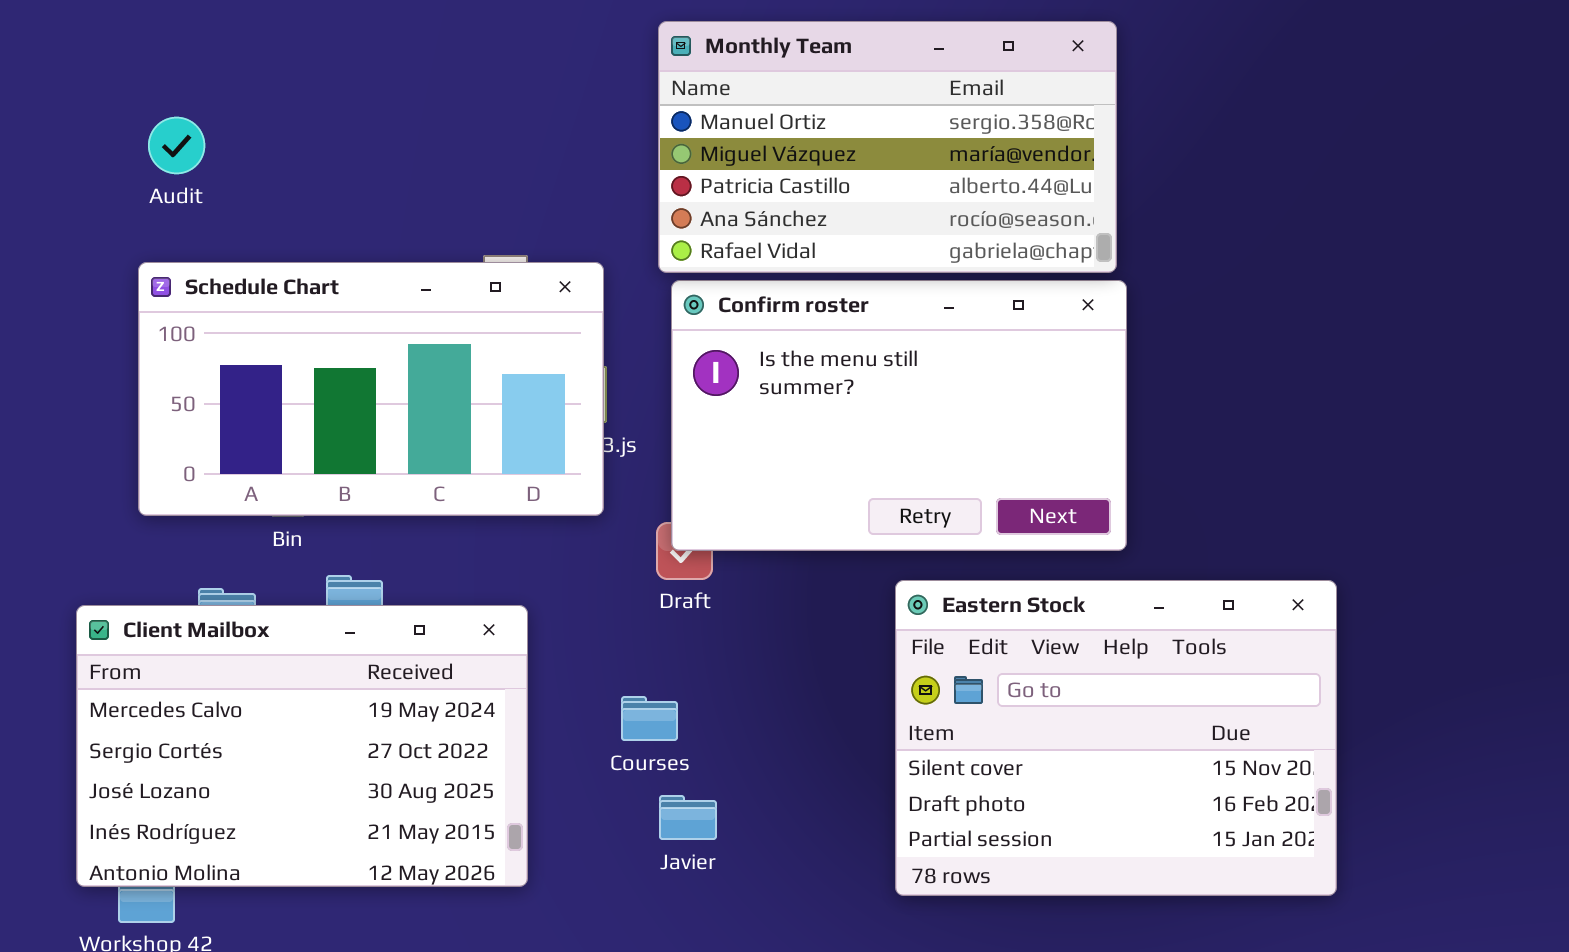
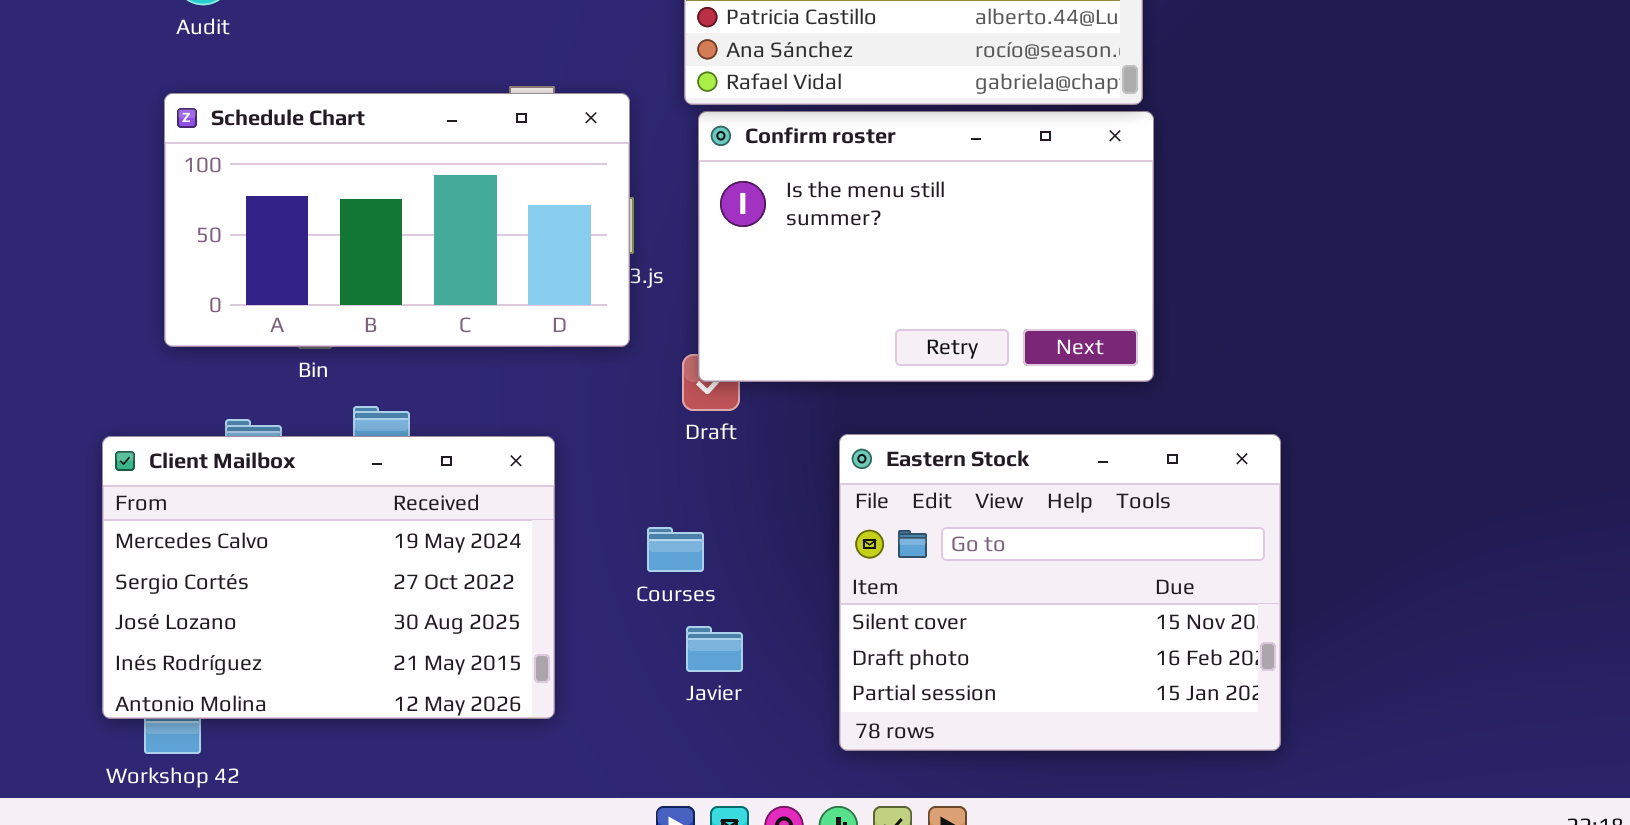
Eastern Stock: [895,580,1337,896] -> [839,434,1281,751], moved

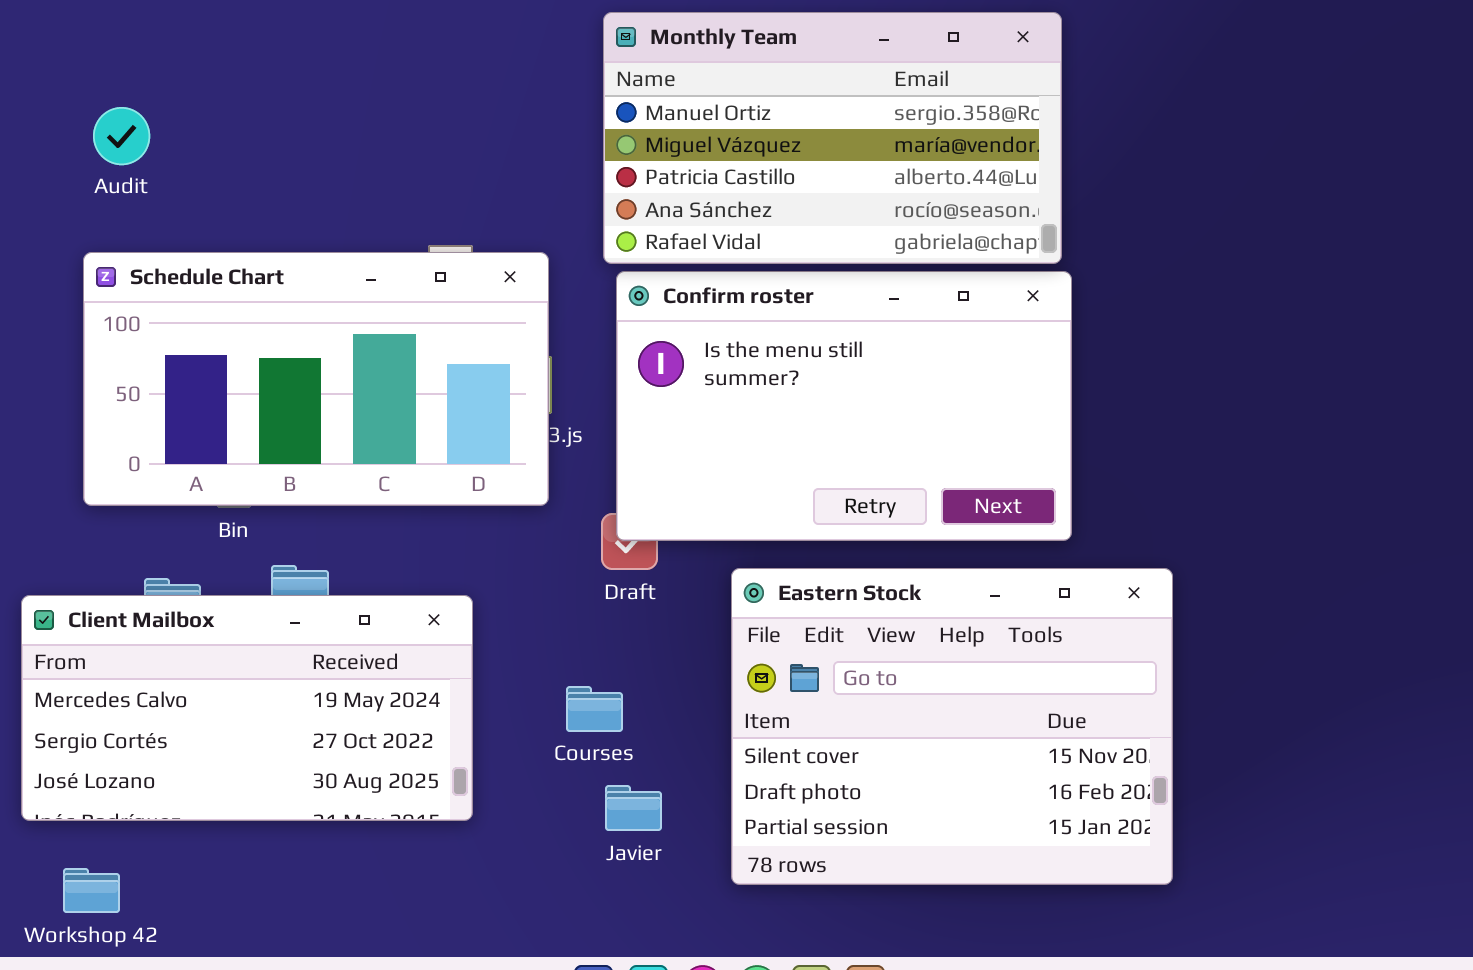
Eastern Stock: [839,434,1281,751] -> [731,568,1173,885], moved
Client Mailbox: [102,436,555,719] -> [21,595,473,821], resized

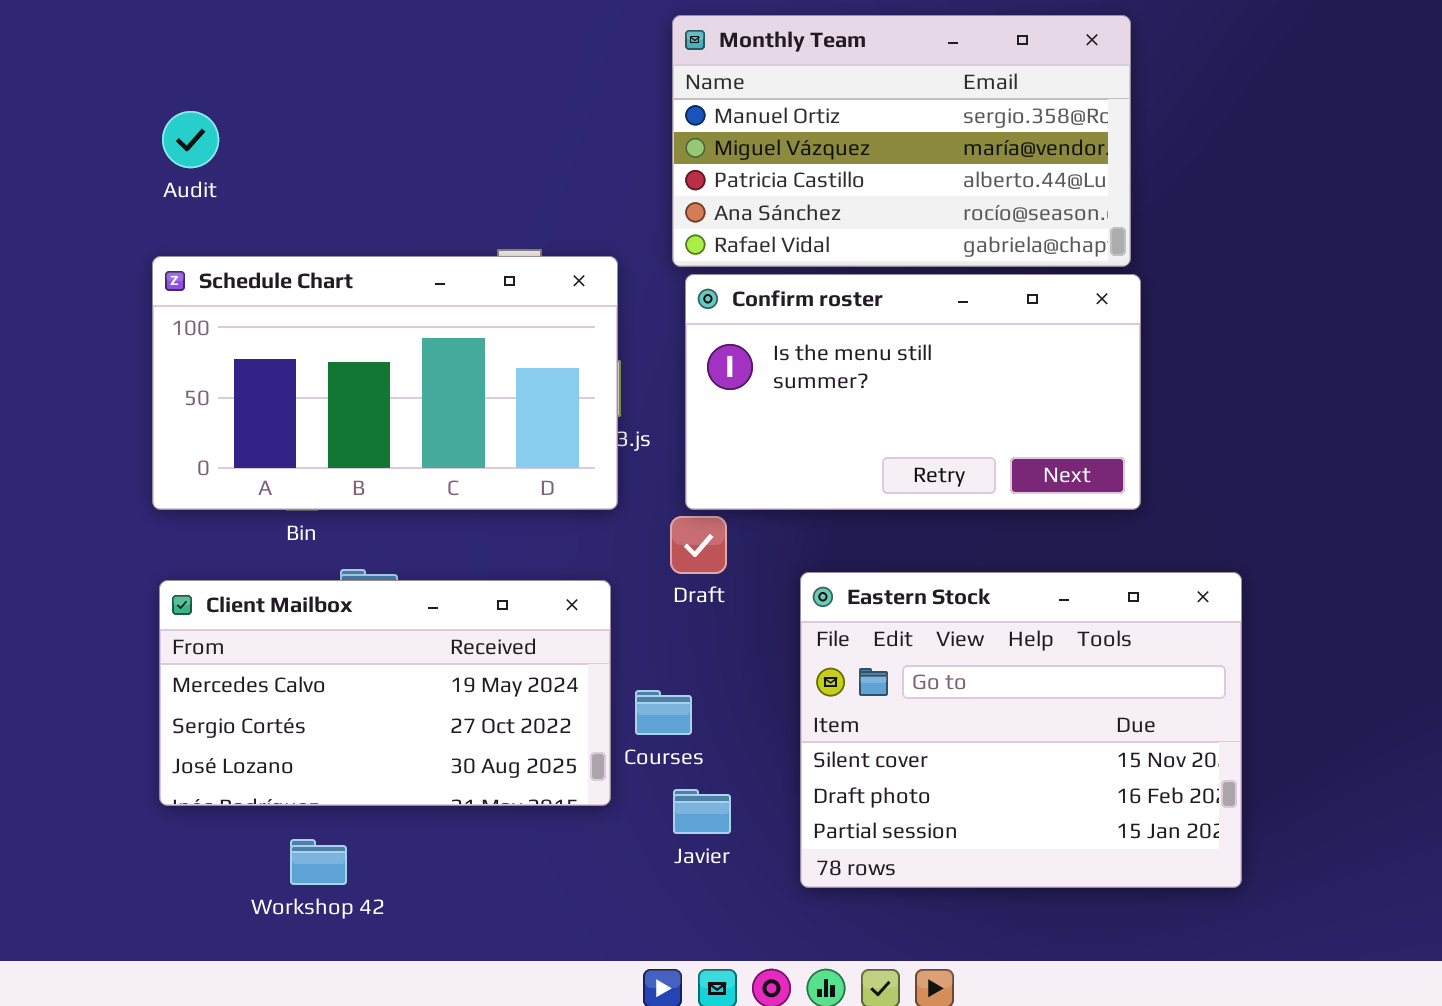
Confirm roster: [616,271,1072,541] -> [685,274,1141,510], resized
Client Mailbox: [21,595,473,821] -> [159,580,611,806], moved
Workshop 42: [63,868,120,913] -> [290,839,347,885], moved

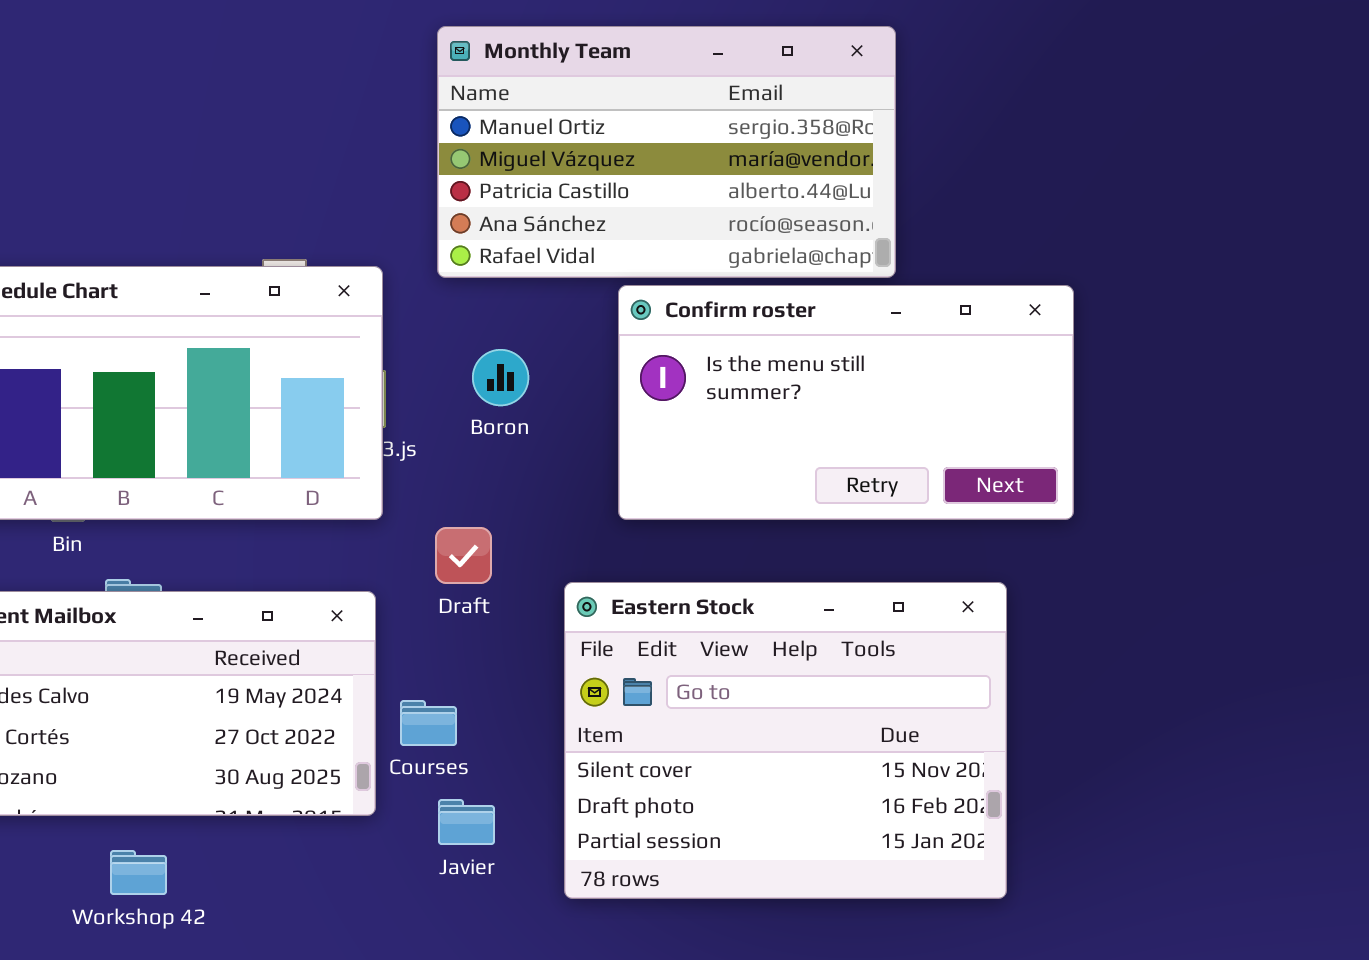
Confirm roster: [685,274,1141,510] -> [618,285,1074,520], moved
Workshop 42: [290,839,347,885] -> [110,850,167,895], moved

